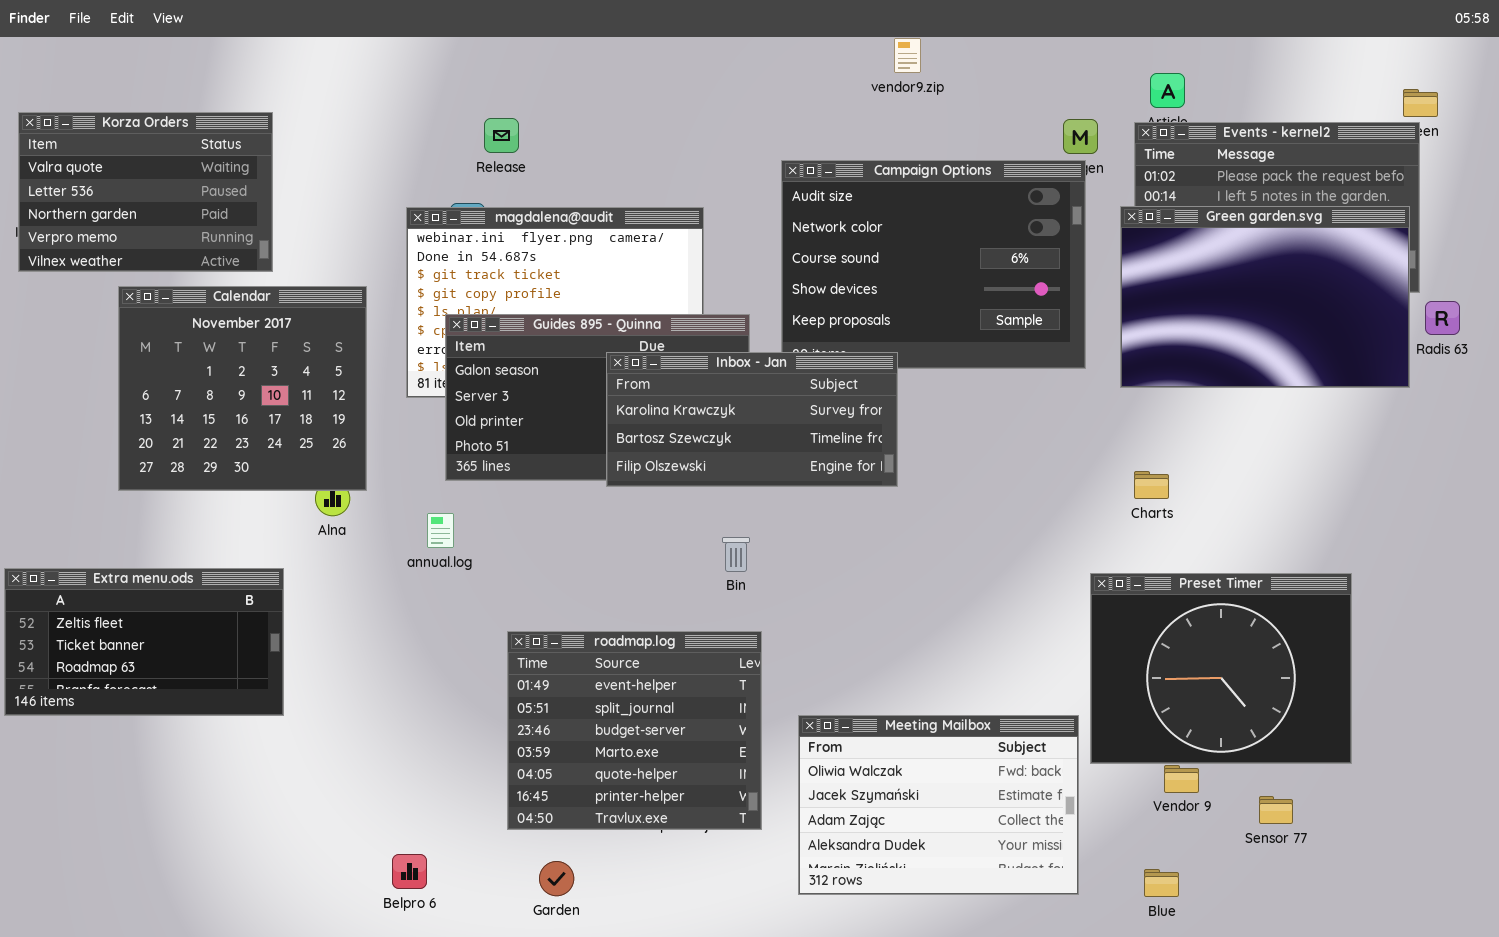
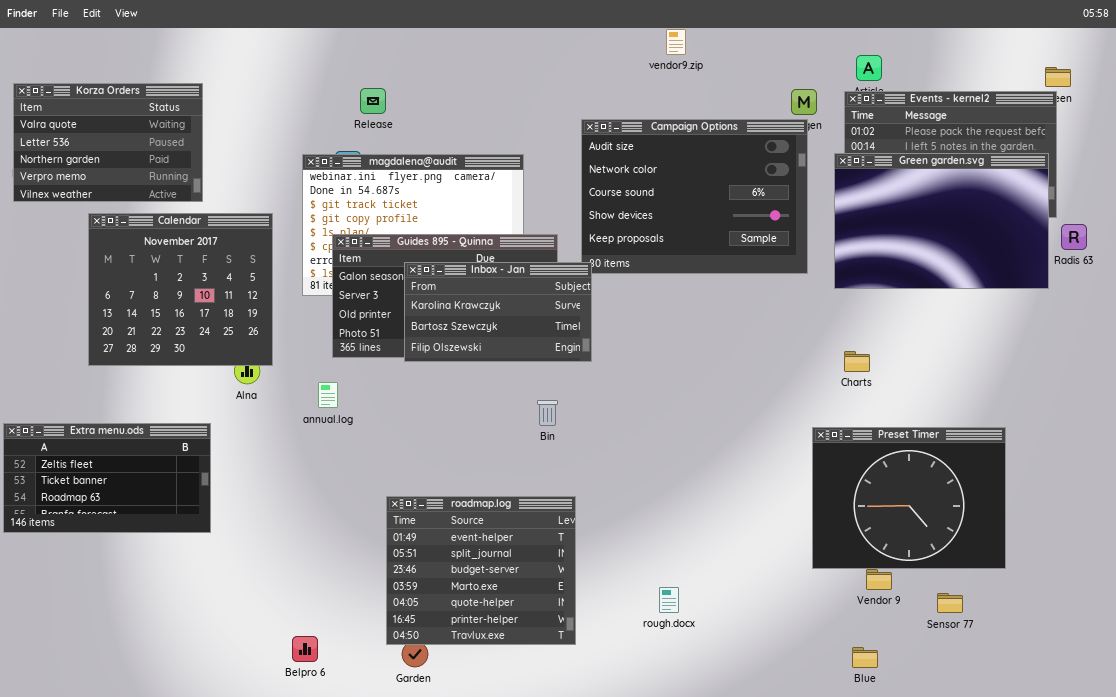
Inbox - Jan: [606,352,898,487] -> [404,262,592,362], moved, resized
roadmap.log: [507,631,762,830] -> [386,496,576,645], moved
Meeting Mailbox: [798,715,1079,895] -> none, closed

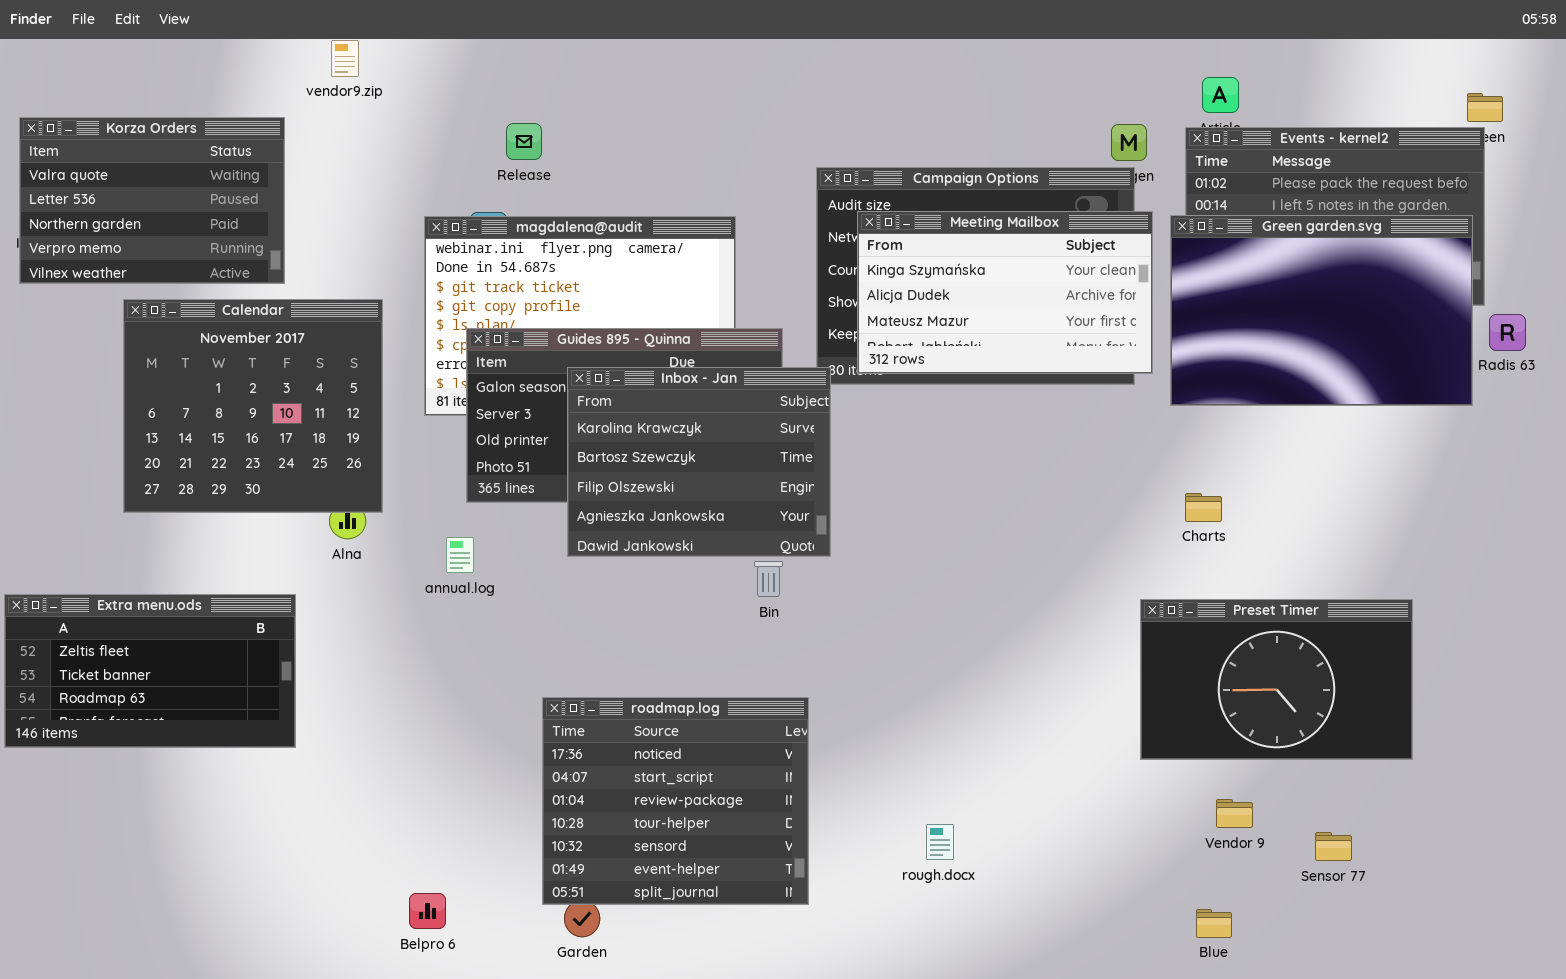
vendor9.zip: [666,29,686,55] -> [331,40,359,77], moved
Meeting Mailbox: none -> [857,211,1153,374], opened
Inbox - Jan: [404,262,592,362] -> [567,367,831,557], resized
Preset Timer: [812,427,1006,569] -> [1140,599,1413,760], resized
roadmap.log: [386,496,576,645] -> [542,697,809,905], scrolled up 5 rows

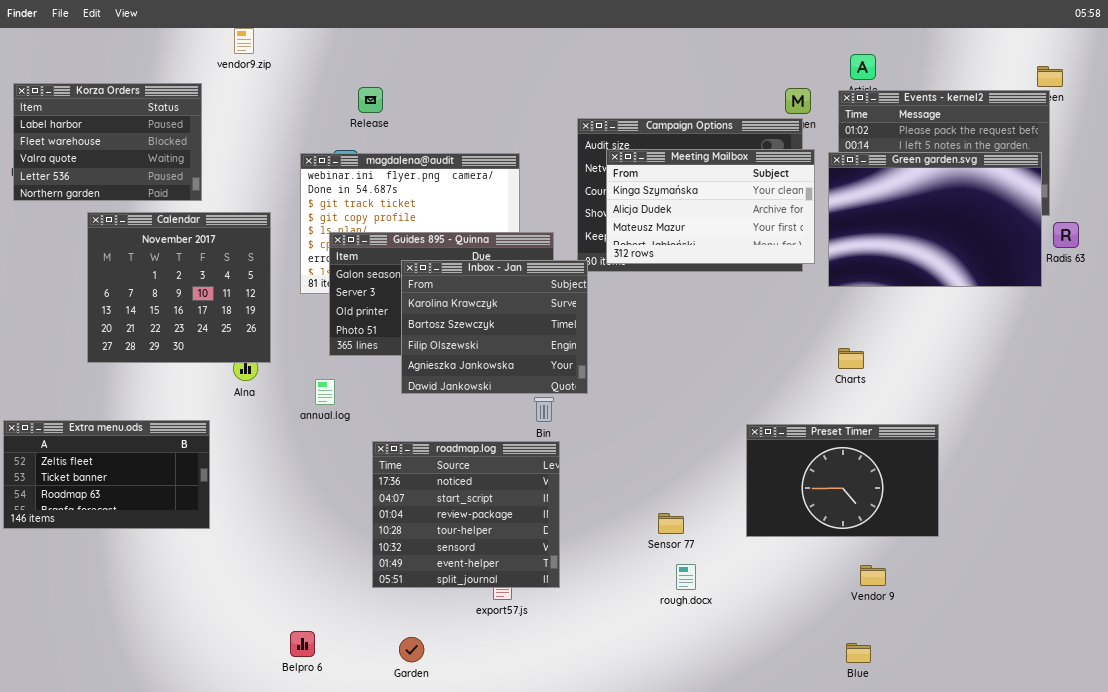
Korza Orders: [19,117,285,284] -> [13,83,202,201], scrolled up 2 rows
Preset Timer: [1140,599,1413,760] -> [746,424,939,537], moved
roadmap.log: [542,697,809,905] -> [372,441,560,588], moved
rough.docx: [926,824,954,860] -> [676,564,696,590], moved
Sensor 77: [1315,832,1352,861] -> [658,513,684,534], moved

